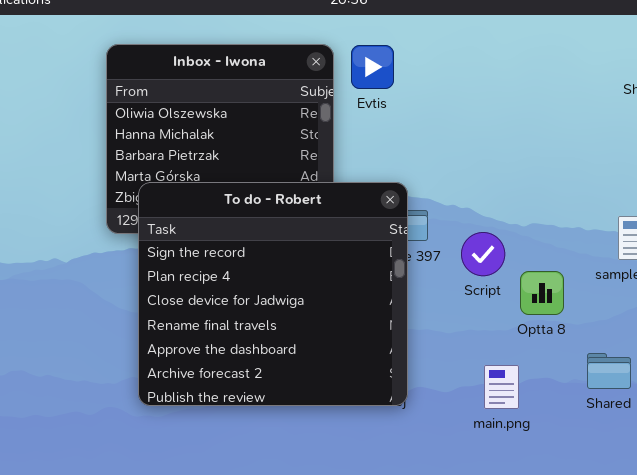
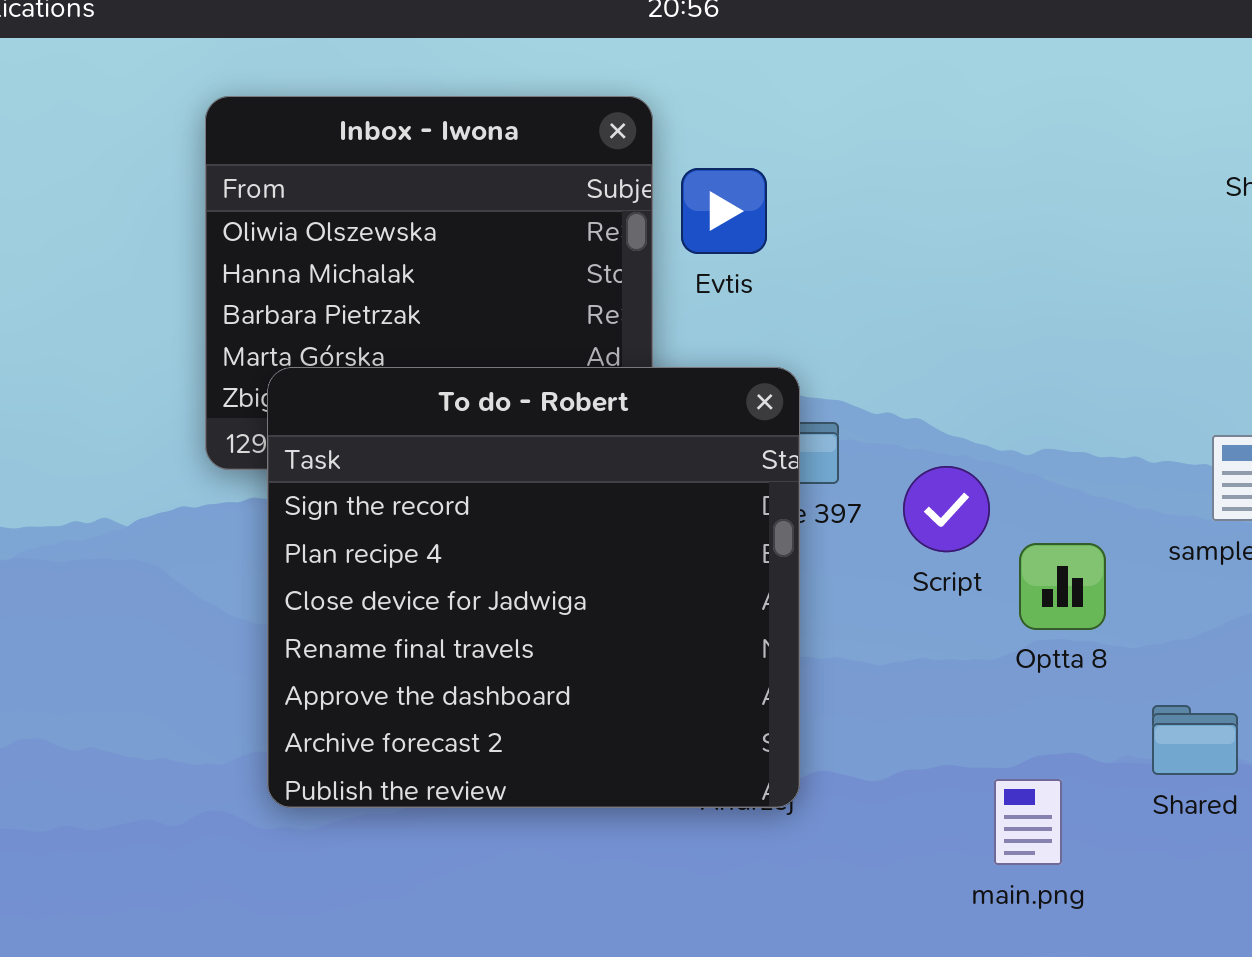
Evtis: [351,45,394,89] -> [681,168,767,254], moved
main.png: [484,365,519,409] -> [994,779,1062,865], moved

